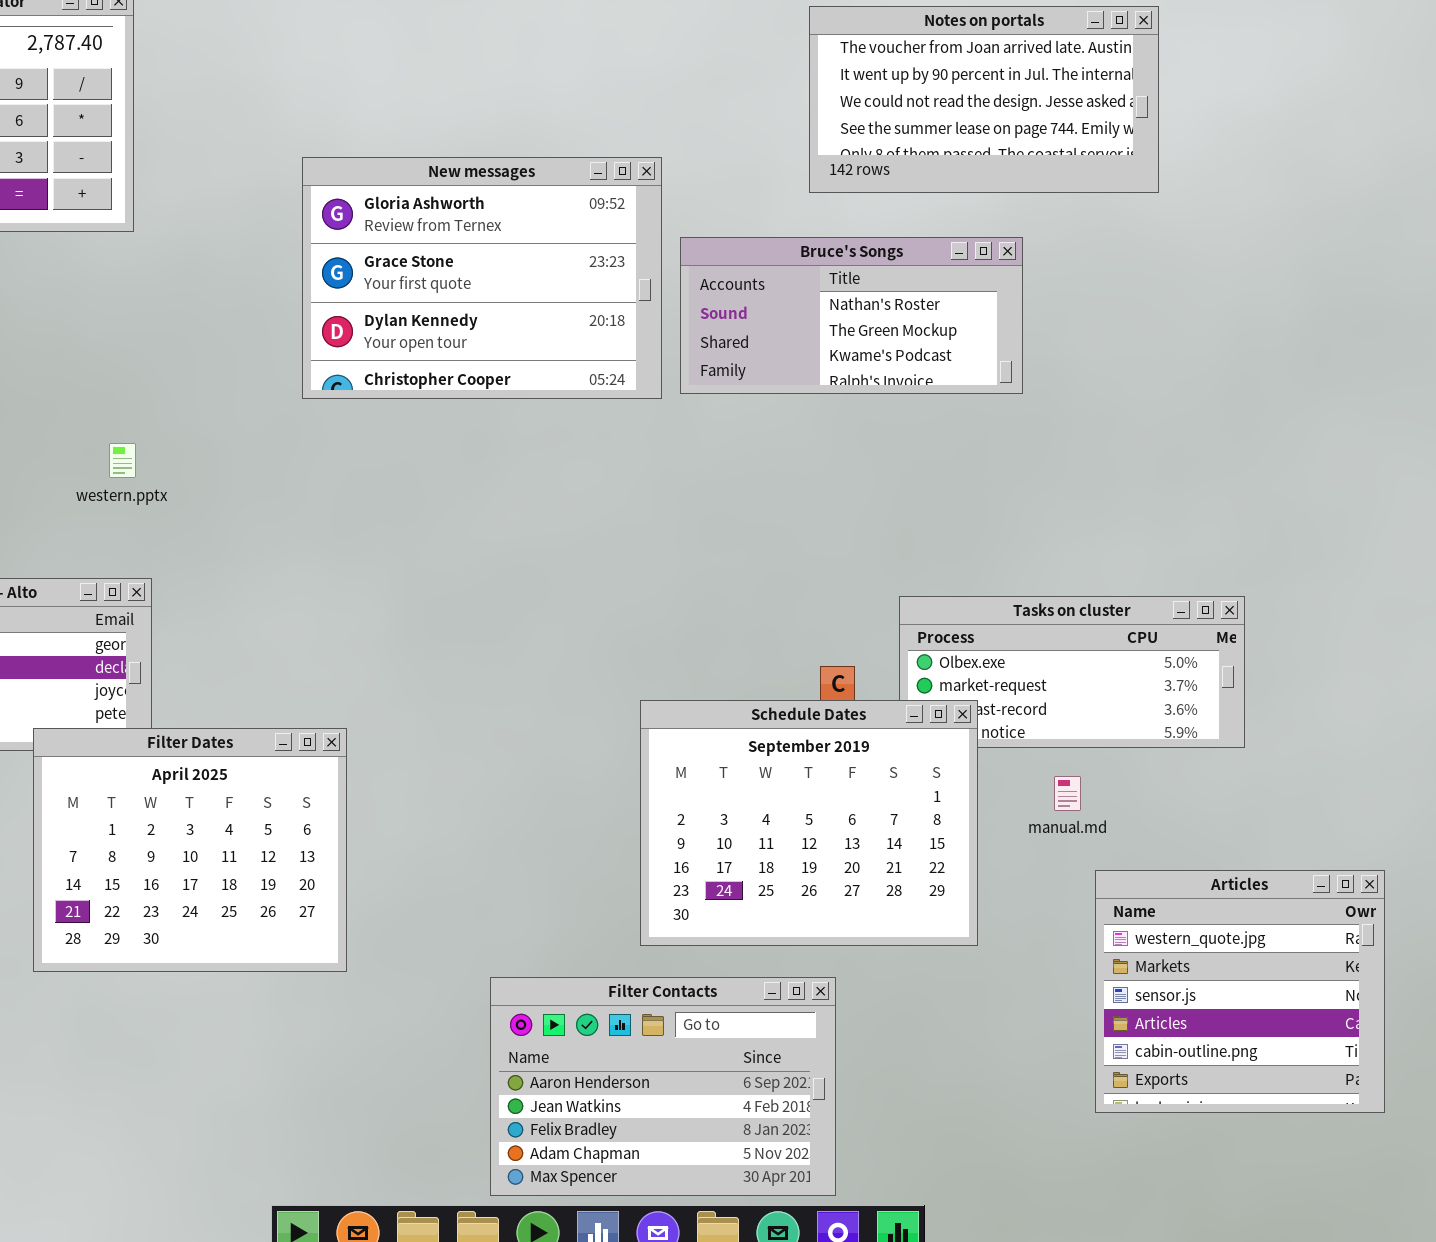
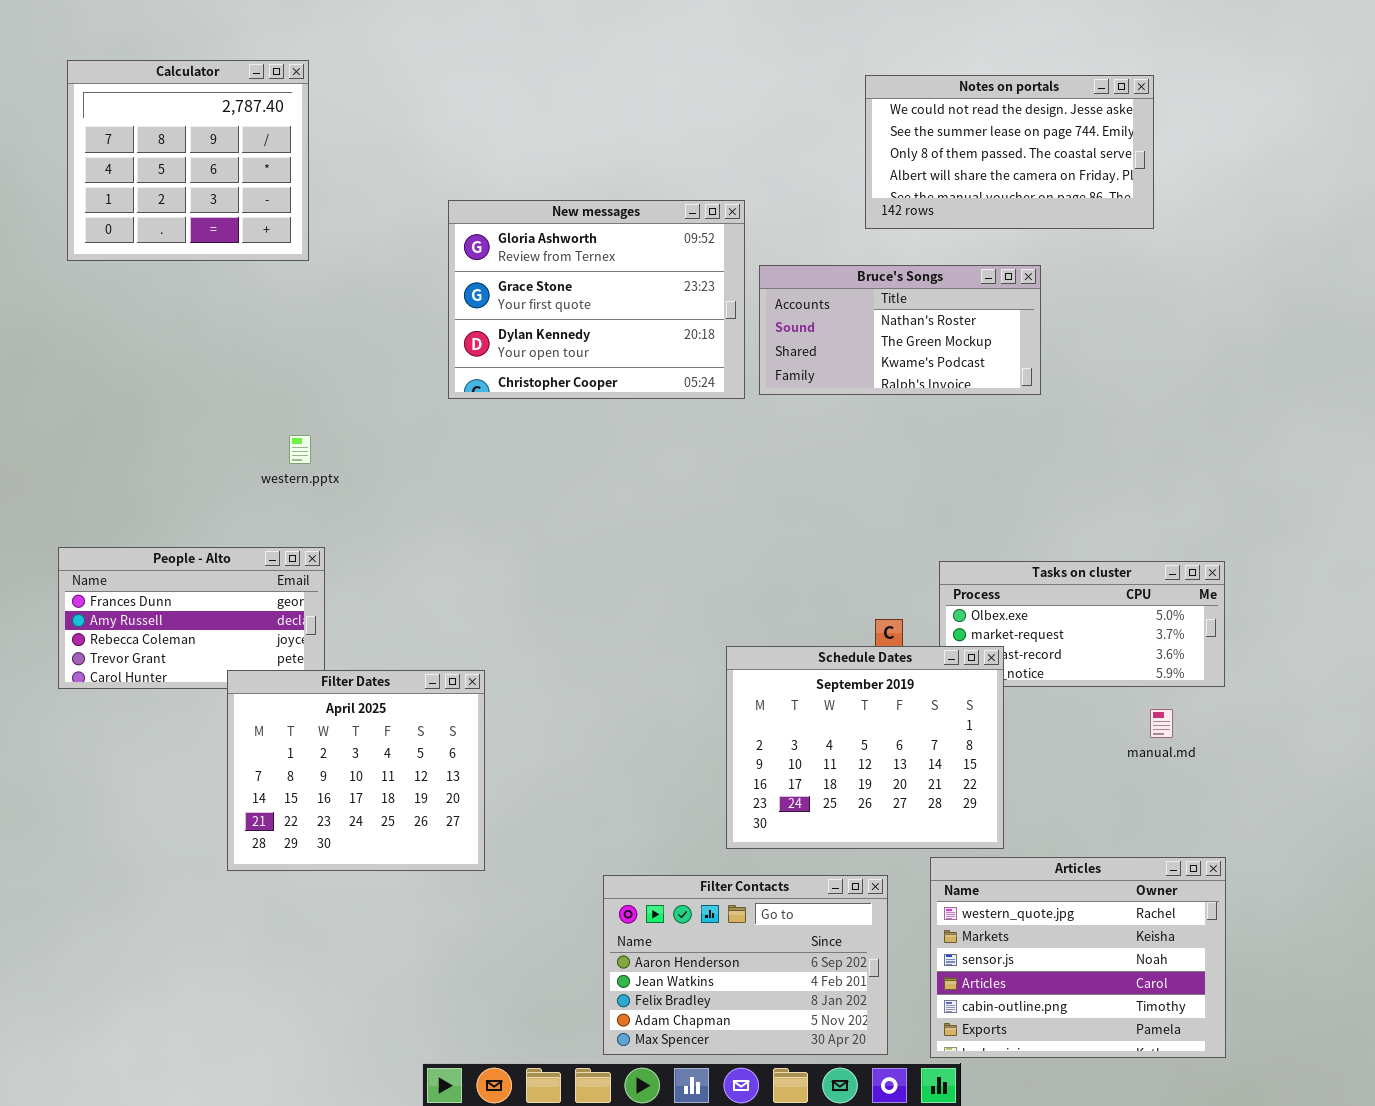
Notes on portals: [809,6,1159,193] -> [865,75,1154,229], scrolled down 2 rows
manual.md: [1054,776,1081,811] -> [1150,709,1173,738], moved
Articles: [1095,870,1385,1113] -> [930,857,1226,1058], moved, resized

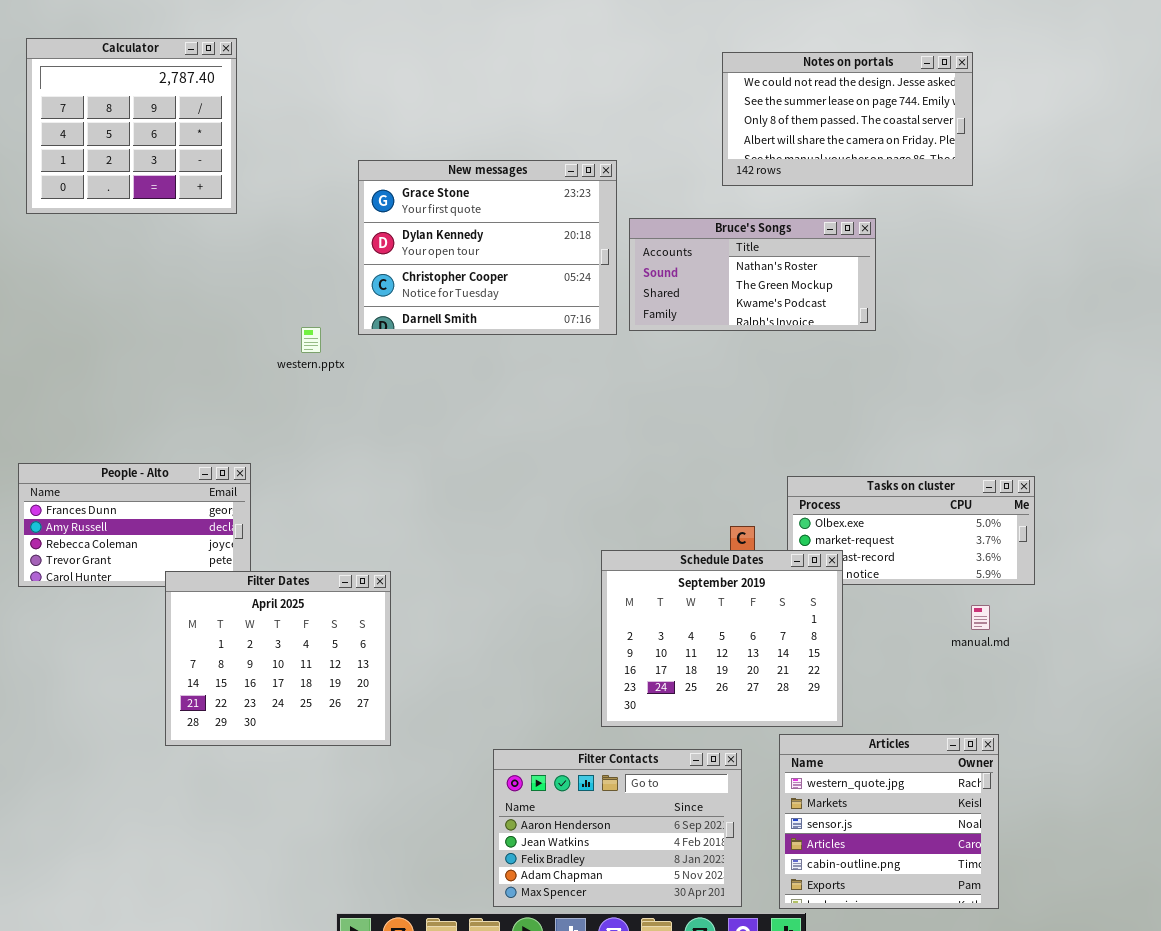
New messages: [448,200,745,399] -> [358,160,617,335], scrolled down 1 row
western.pptx: [289,435,311,464] -> [301,327,321,353], moved
Articles: [930,857,1226,1058] -> [779,734,999,909], resized

